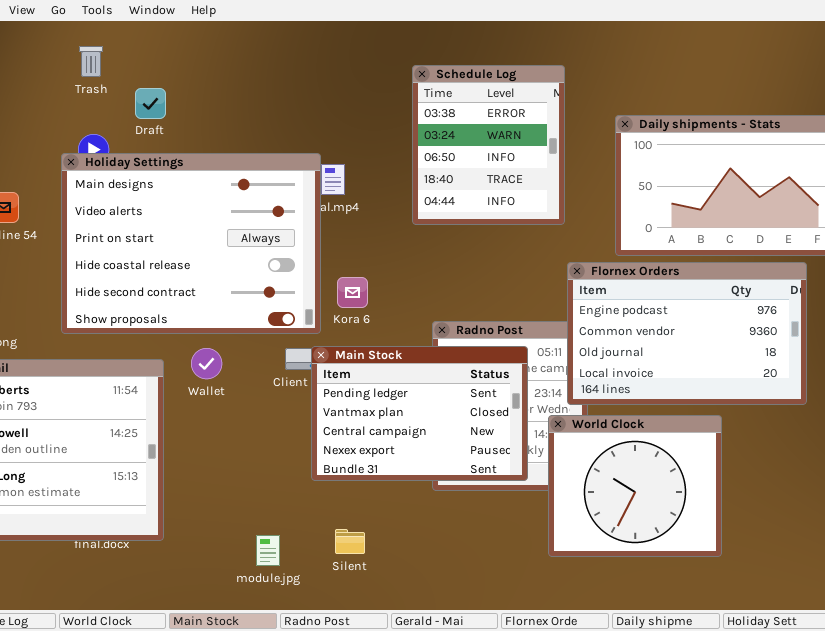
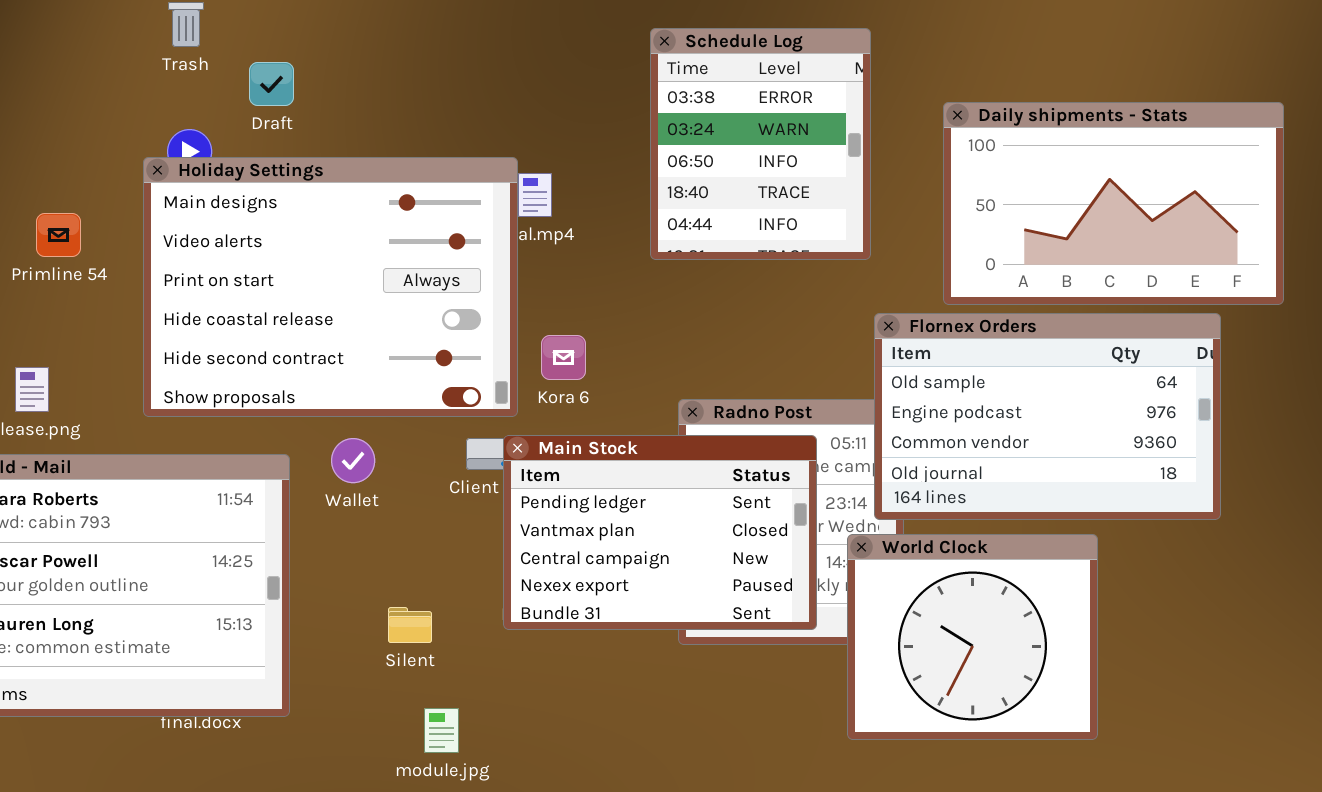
Flornex Orders: [567,262,807,405] -> [874,313,1221,520], scrolled up 1 row
Silent: [335,529,365,554] -> [388,607,432,643], moved

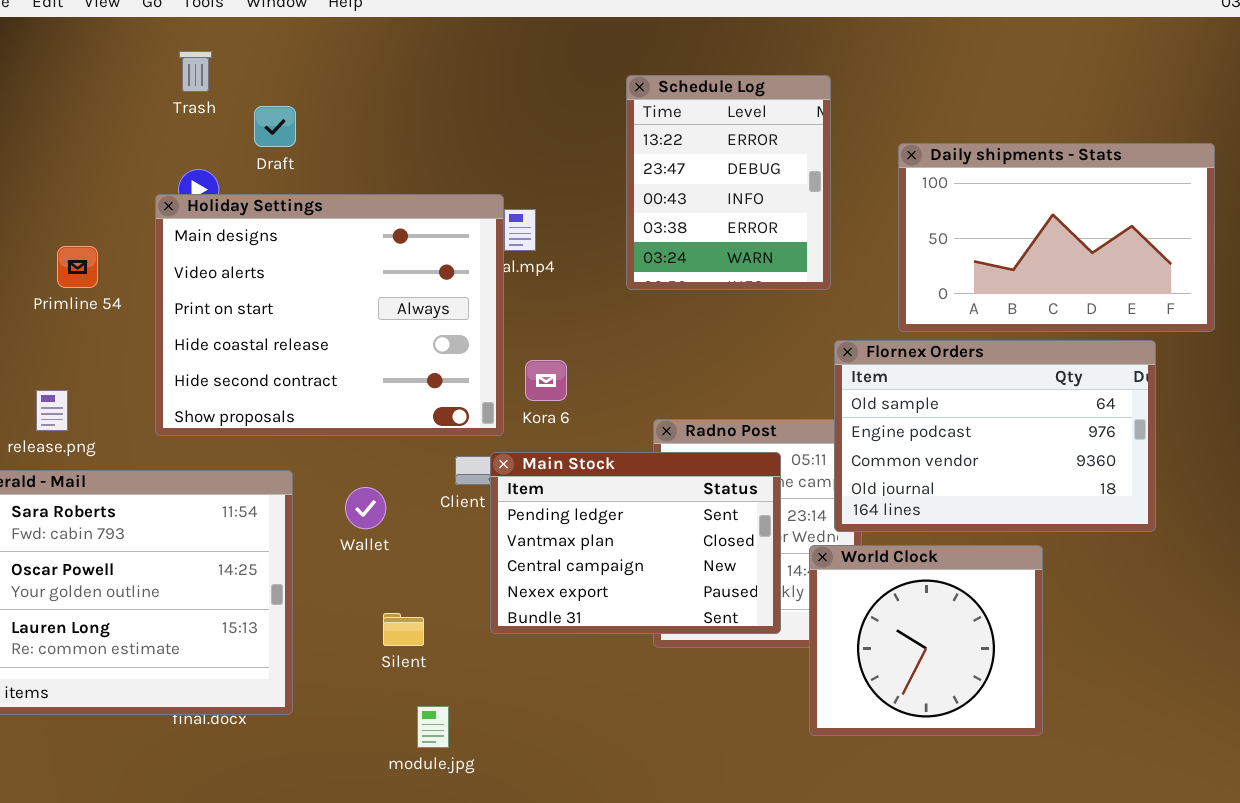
Schedule Log: [650,28,871,260] -> [626,75,831,290], scrolled up 3 rows
Wallet: [331,438,375,483] -> [345,487,386,529], moved

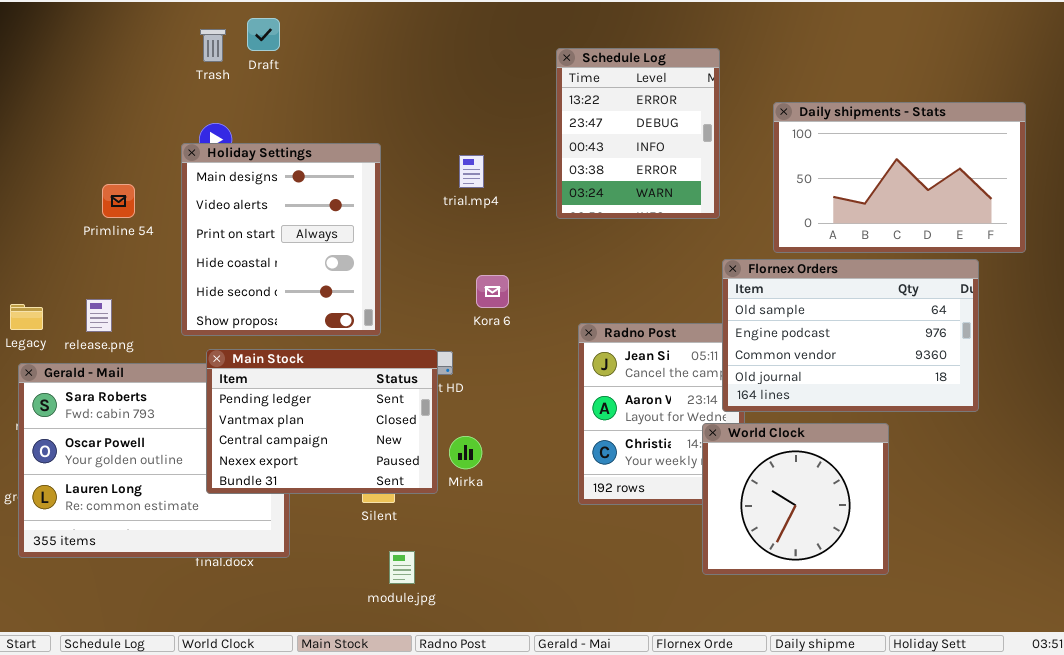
Draft: [254,106,296,147] -> [247,18,280,51], moved
Holiday Settings: [155,194,504,436] -> [181,143,381,336], resized
Main Stock: [490,452,781,634] -> [206,349,438,494], moved

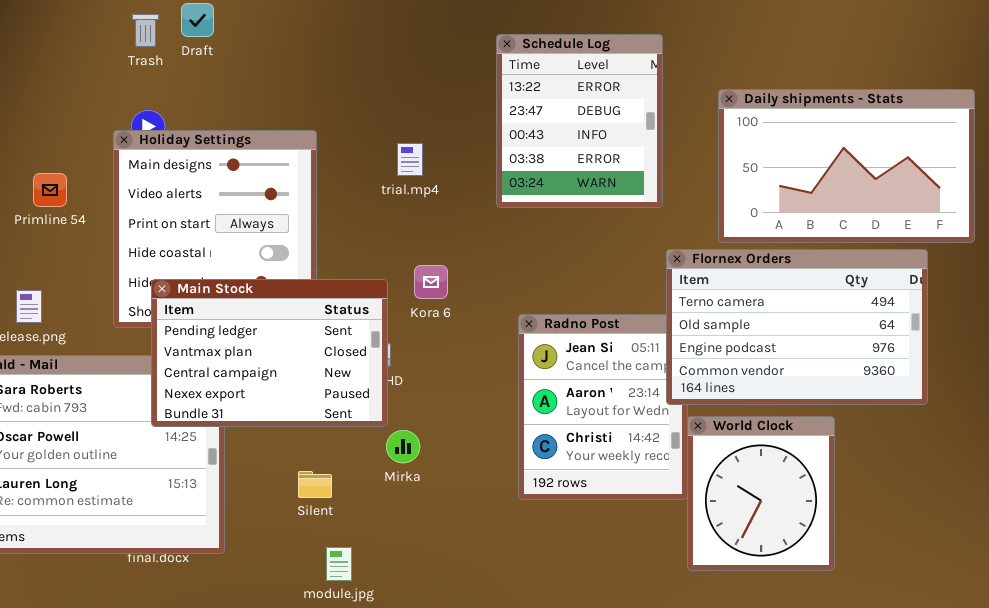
Flornex Orders: [722,259,979,412] -> [666,249,928,405], scrolled up 1 row
Main Stock: [206,349,438,494] -> [151,279,388,427], moved
World Clock: [702,423,889,575] -> [687,416,835,571], resized

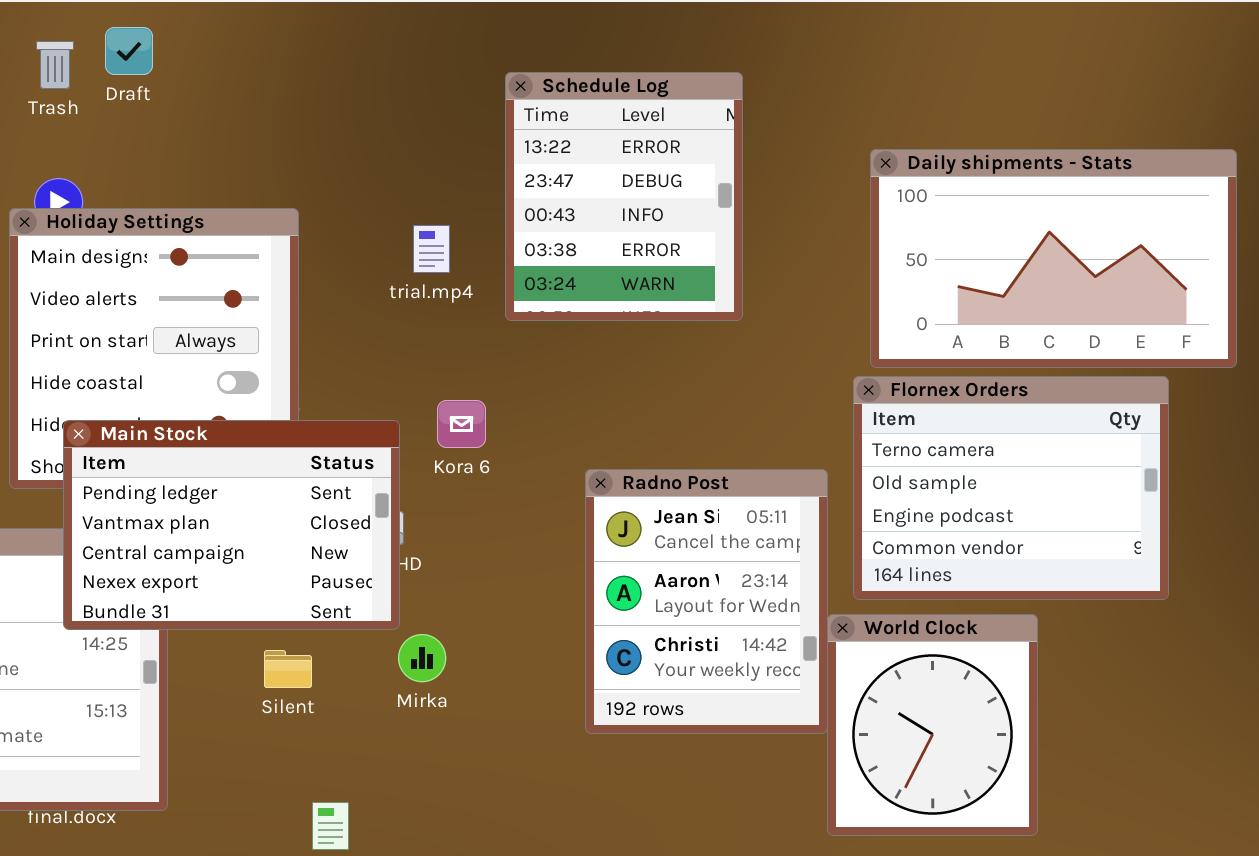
Schedule Log: [496,34,663,208] -> [505,72,743,321], moved
Flornex Orders: [666,249,928,405] -> [853,376,1169,600], resized
Silent: [298,471,332,498] -> [264,650,312,688], moved

